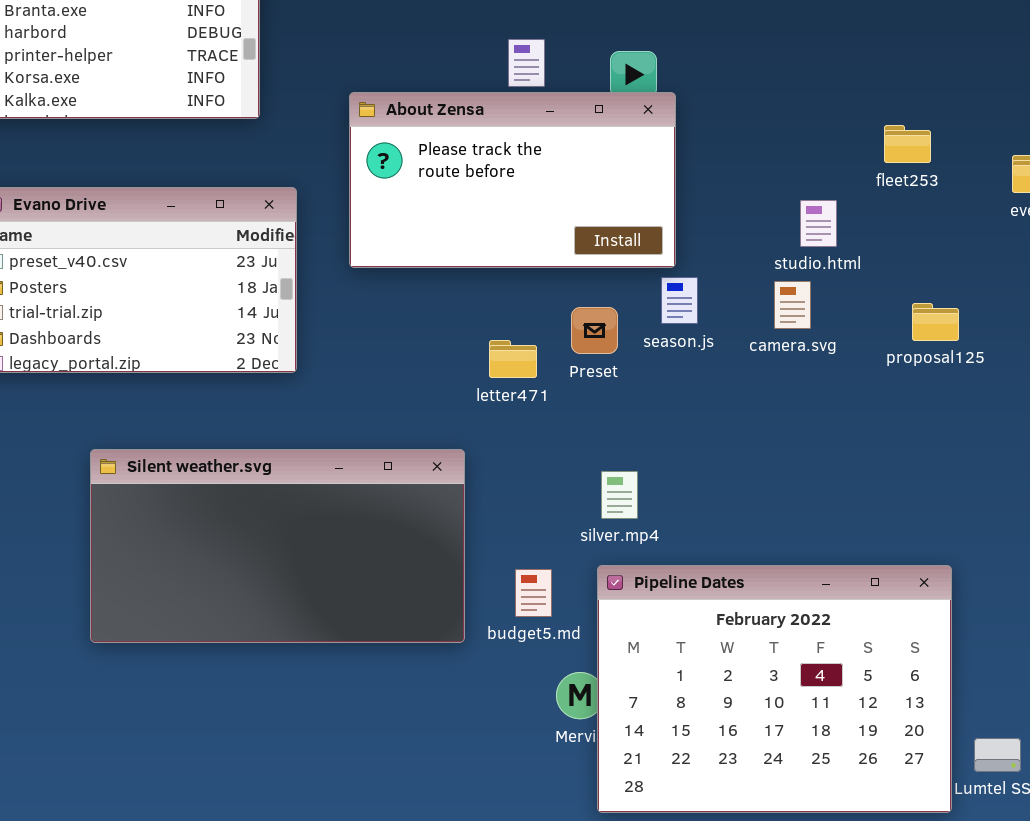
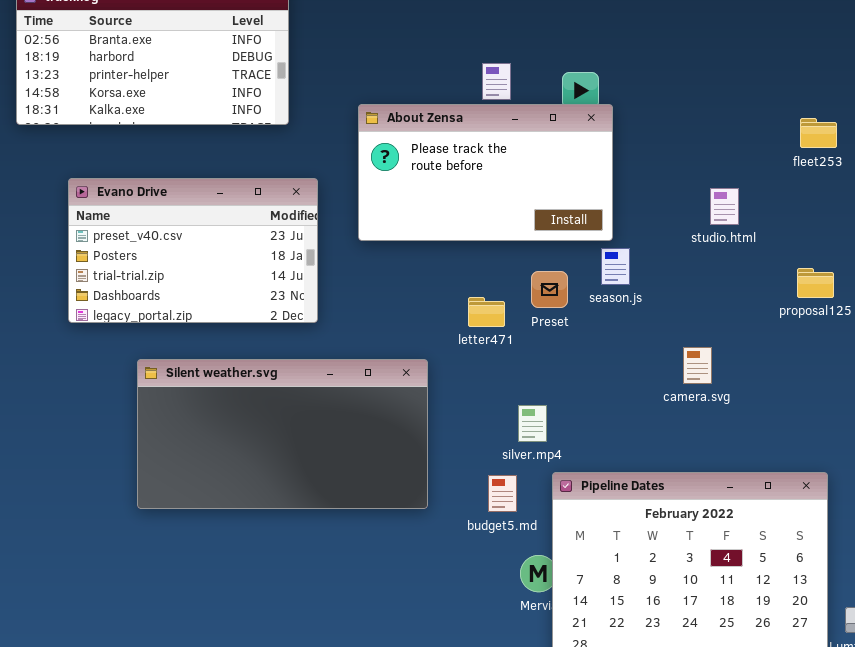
fleet253: [884,125,931,163] -> [800,118,837,148], moved
camera.svg: [774,281,811,329] -> [683,347,712,384], moved
Silent weather.svg: [90,449,465,643] -> [137,359,428,509], moved
silver.mp4: [601,471,638,519] -> [518,405,547,442], moved

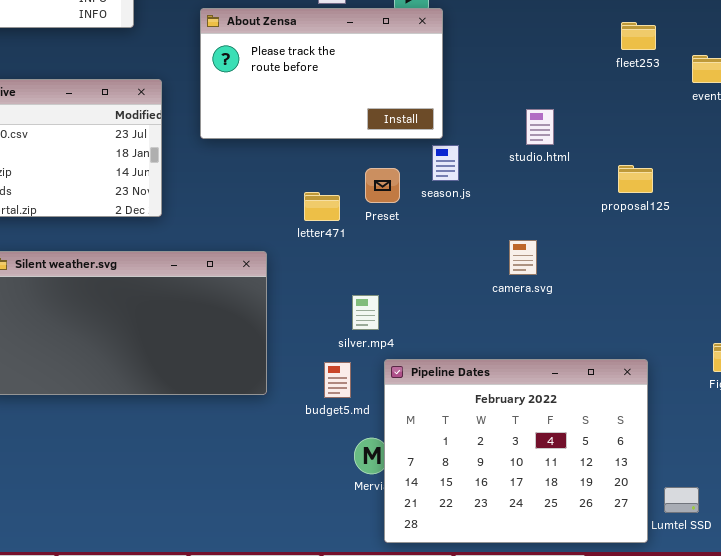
studio.html: [710,188,739,225] -> [526,109,554,145], moved

